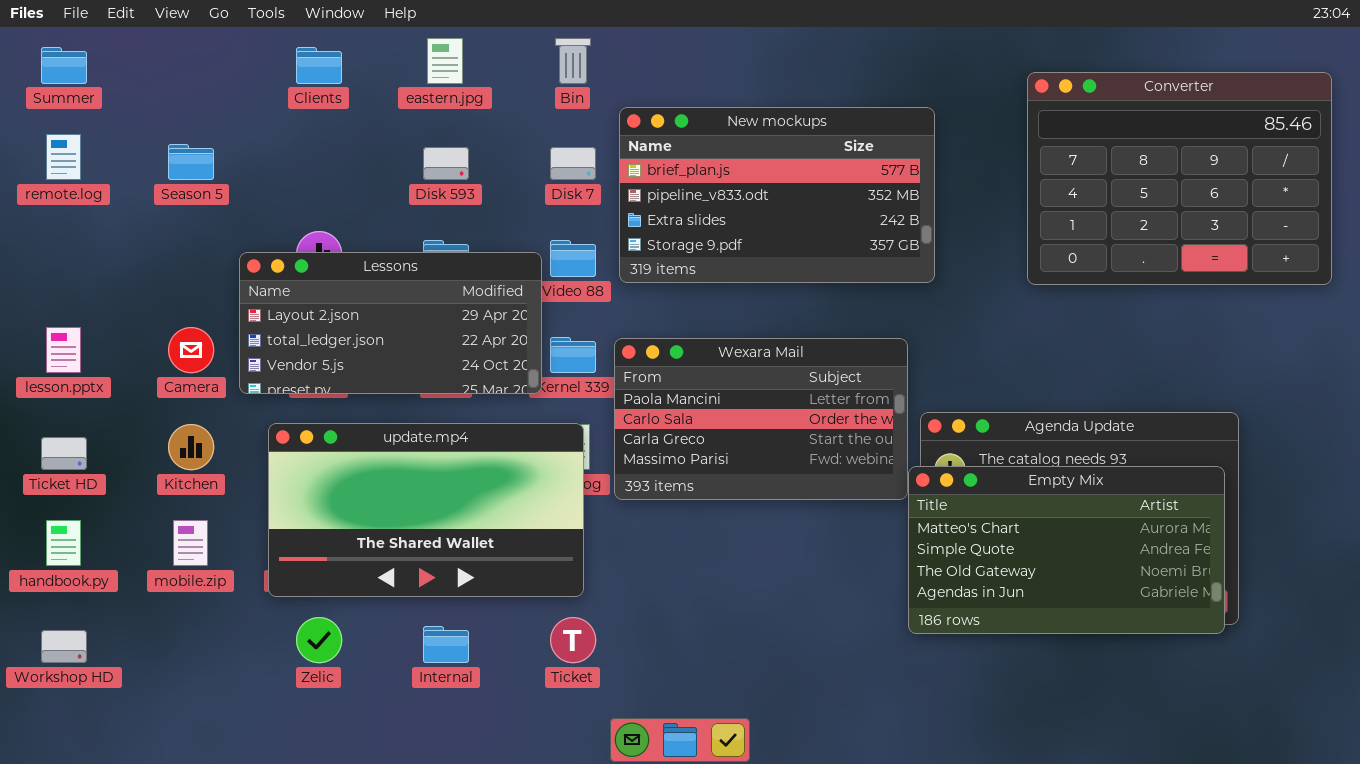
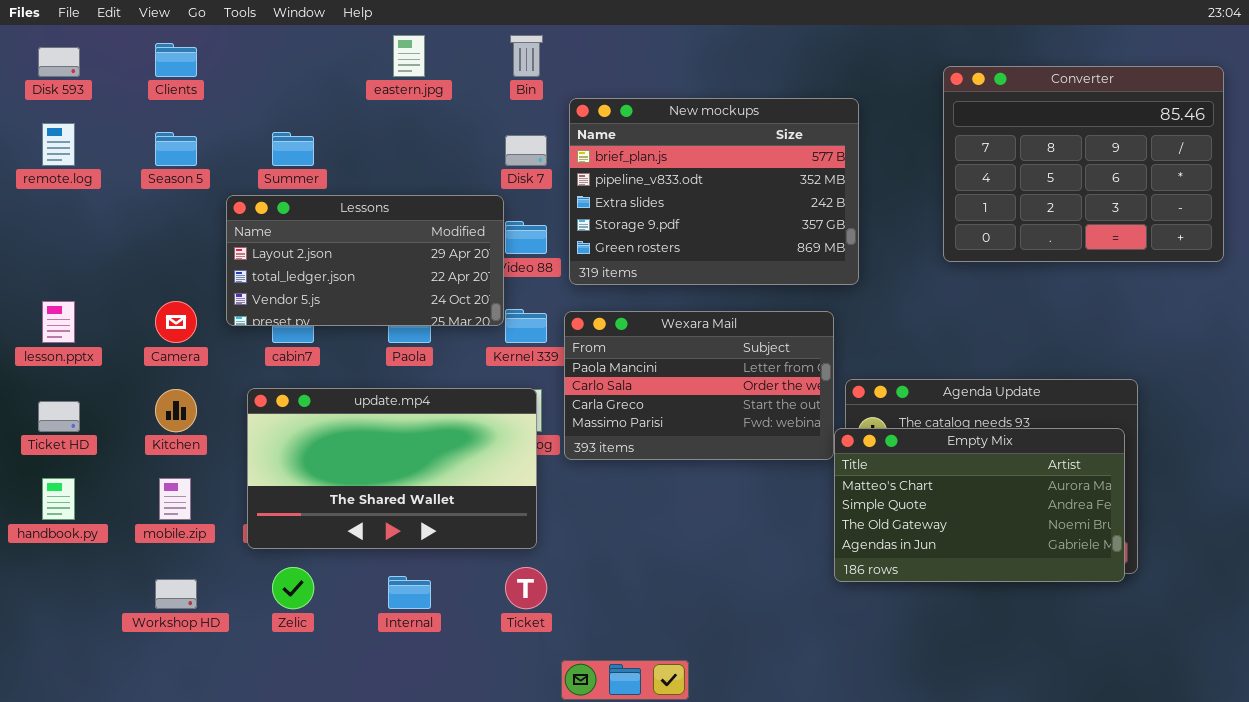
Summer: [41,47,87,84] -> [272,132,314,166], moved
Clients: [296,47,342,84] -> [155,43,197,77], moved
New mockups: [619,107,935,283] -> [569,98,859,285], resized
Disk 593: [423,147,469,180] -> [38,47,80,77], moved
Lessons: [239,252,542,394] -> [226,195,504,326], moved
Workshop HD: [41,630,87,663] -> [155,579,197,609], moved

